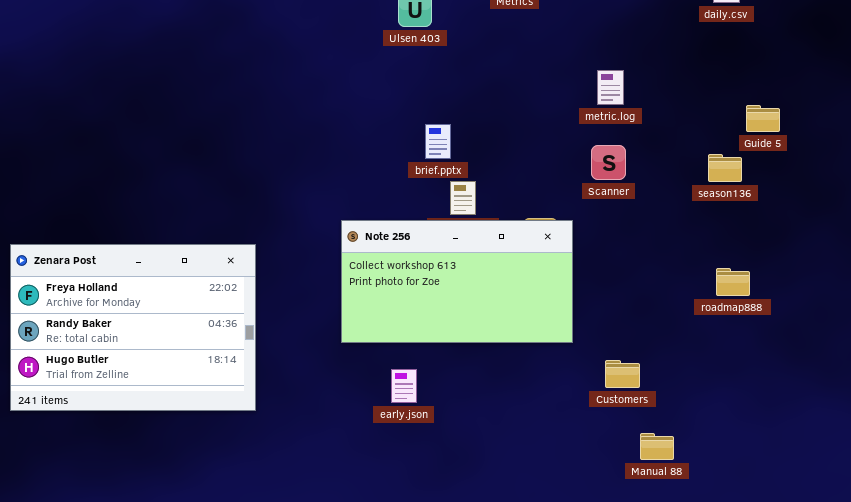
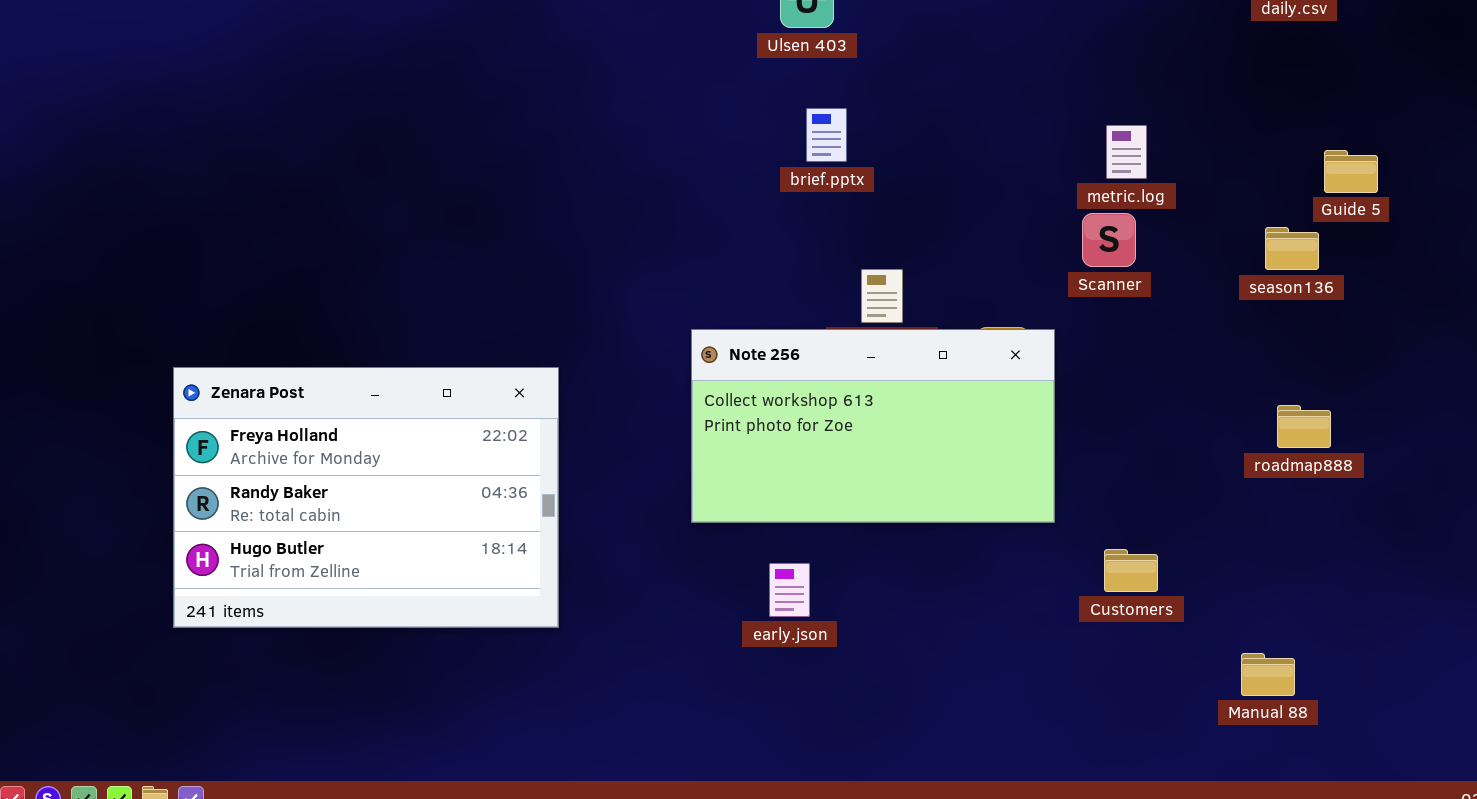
metric.log: [597,70,624,105] -> [1106,125,1147,179], moved
brief.pptx: [425,124,451,159] -> [806,108,847,162], moved
Manual 88: [640,433,674,460] -> [1241,653,1295,696], moved

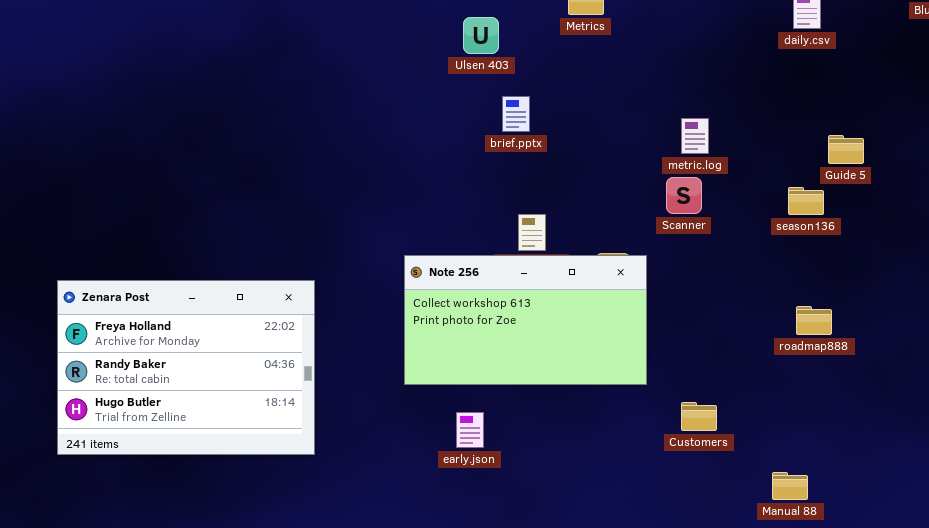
brief.pptx: [806,108,847,162] -> [502,96,530,132], moved

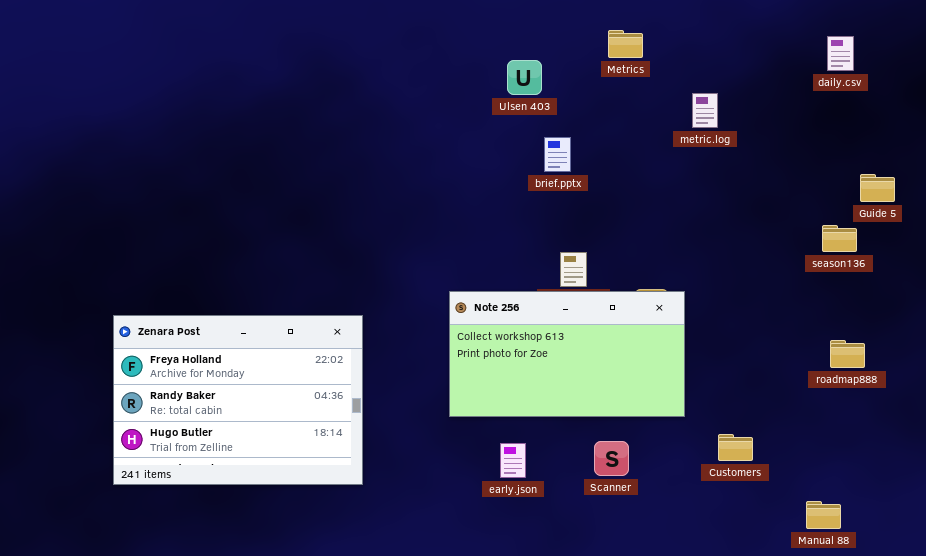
metric.log: [681,118,709,154] -> [692,93,718,128], moved
Scanner: [666,177,702,214] -> [594,441,629,476], moved

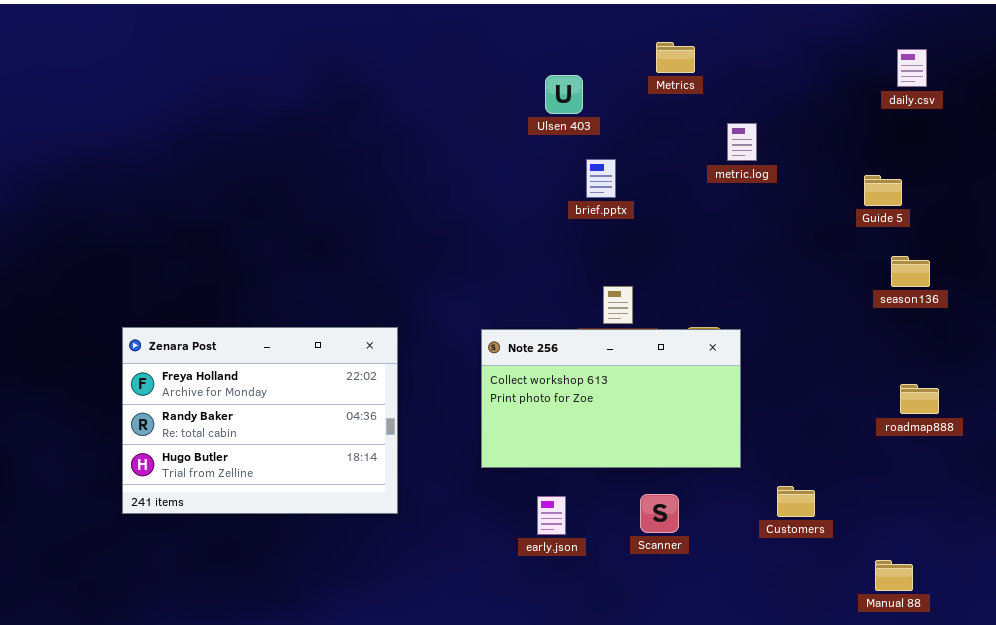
metric.log: [692,93,718,128] -> [727,123,757,161], moved
Guide 5: [860,174,895,202] -> [864,175,902,206], moved
Zenara Post: [113,315,363,485] -> [122,327,398,514], moved

